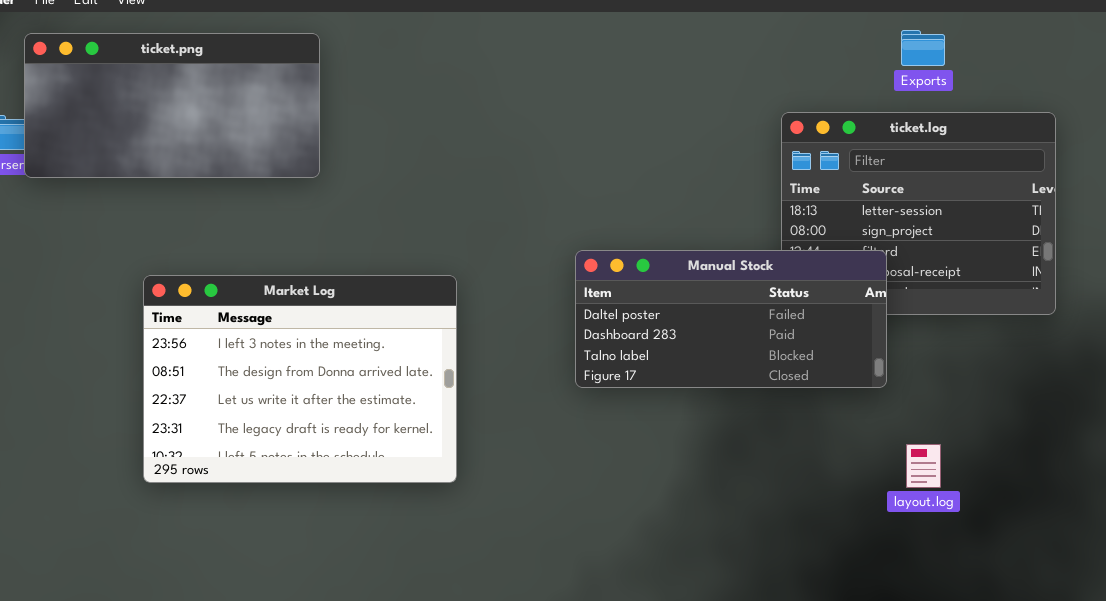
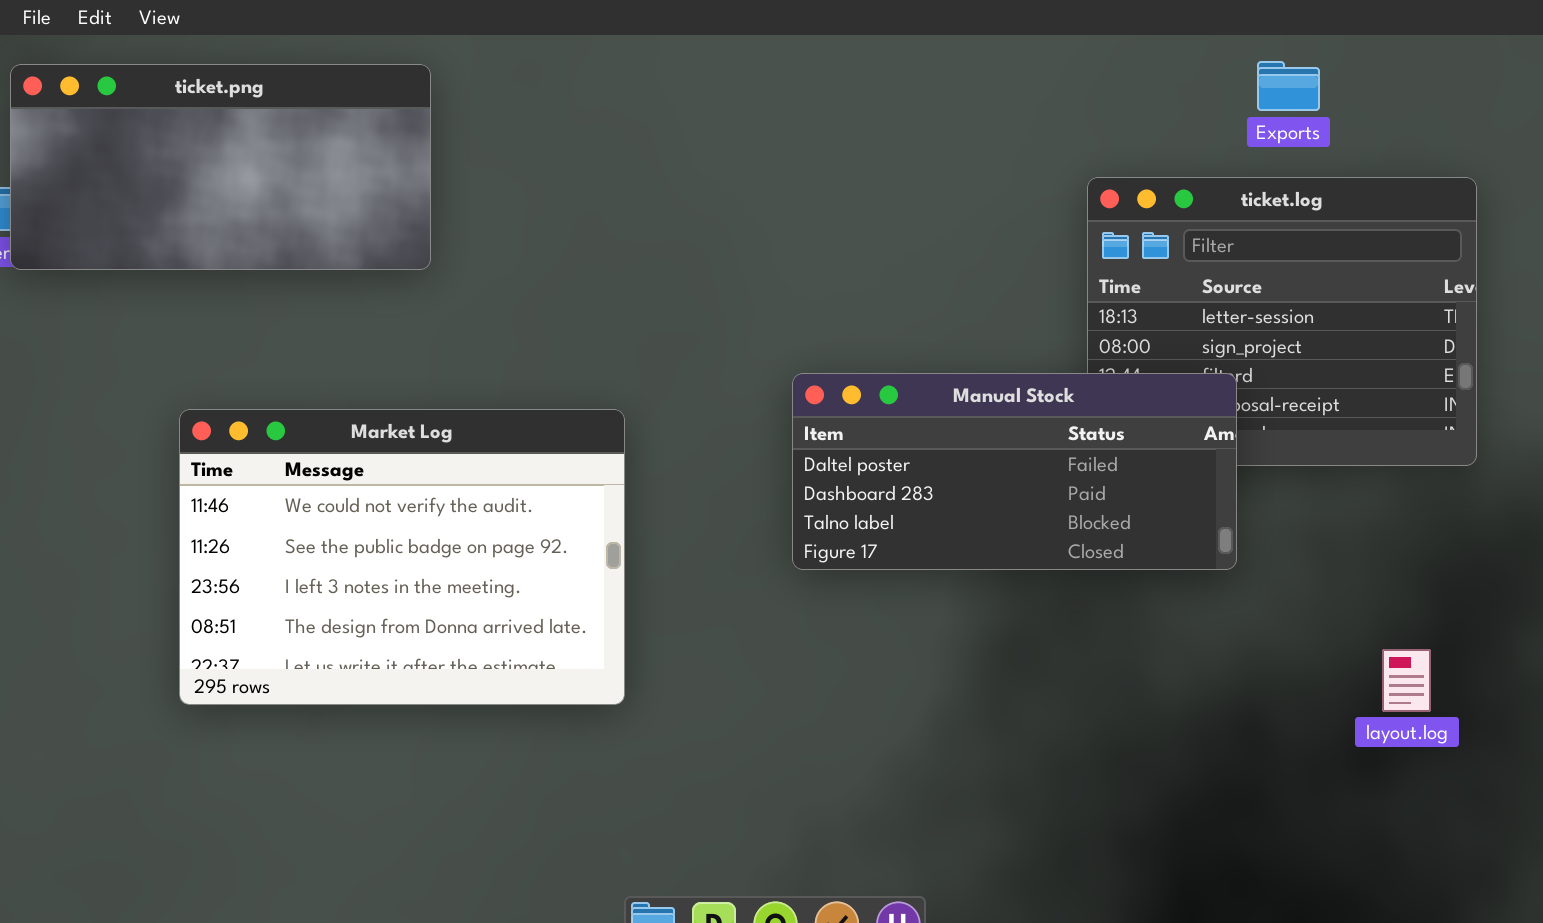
Market Log: [143,275,457,483] -> [179,409,625,705], scrolled up 2 rows
layout.log: [906,444,941,488] -> [1382,649,1431,712], moved

